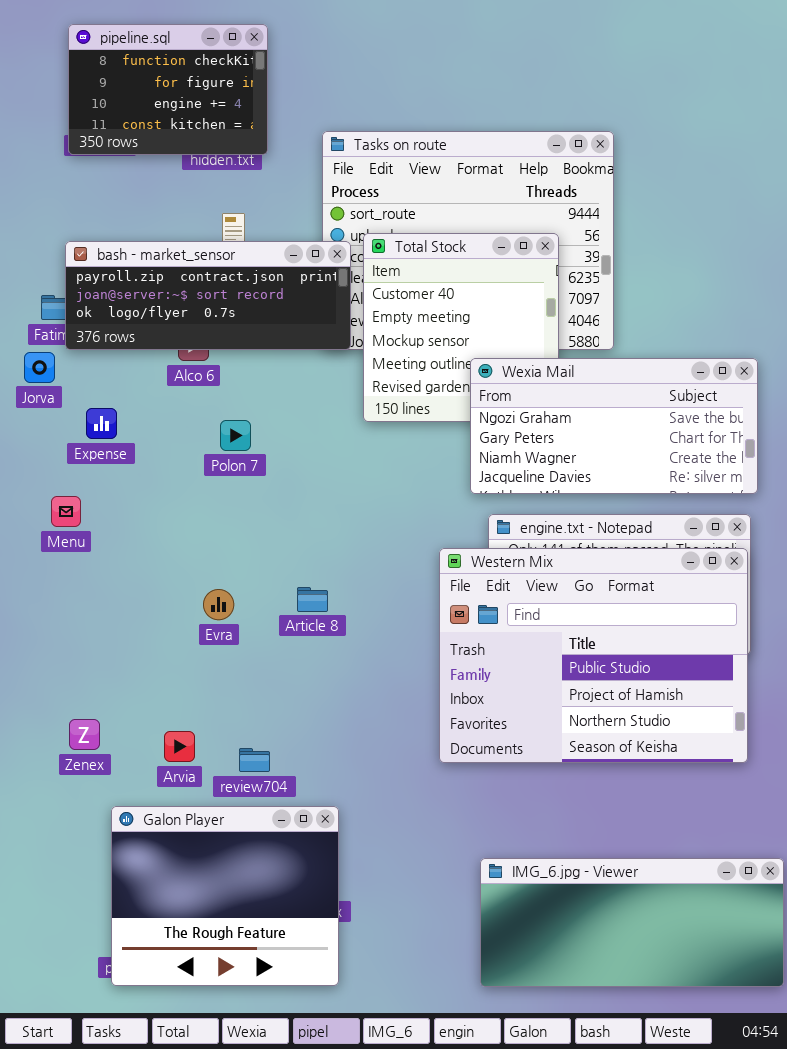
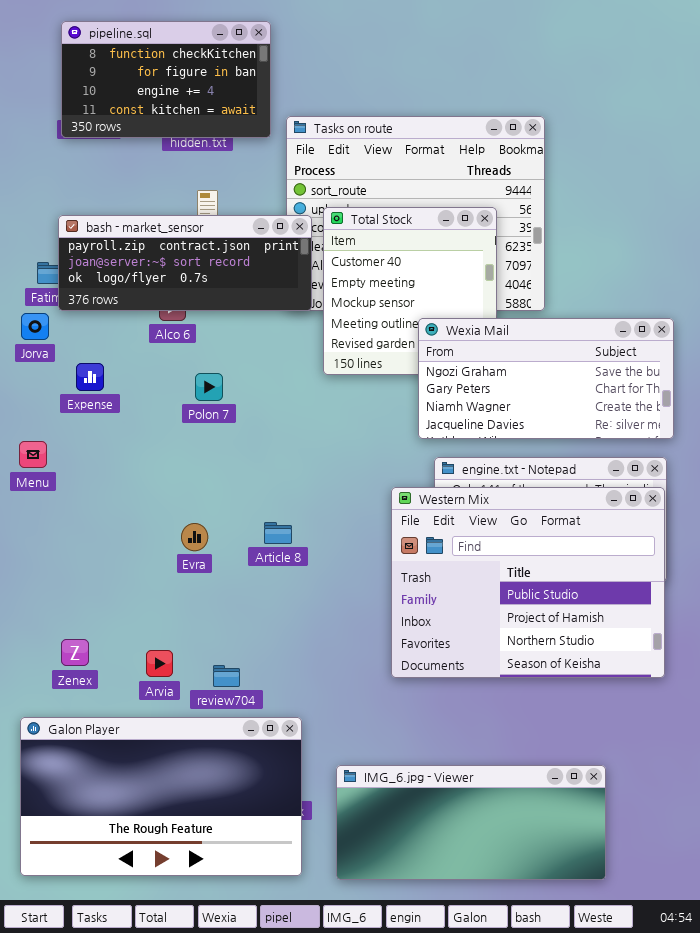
pipeline.sql: [68,24,268,155] -> [61,21,271,138], resized
Menu: [51,496,81,527] -> [19,441,47,468], moved
Galon Player: [111,806,339,986] -> [20,717,302,876], resized
IMG_6.jpg - Viewer: [480,858,784,987] -> [336,765,606,880], moved

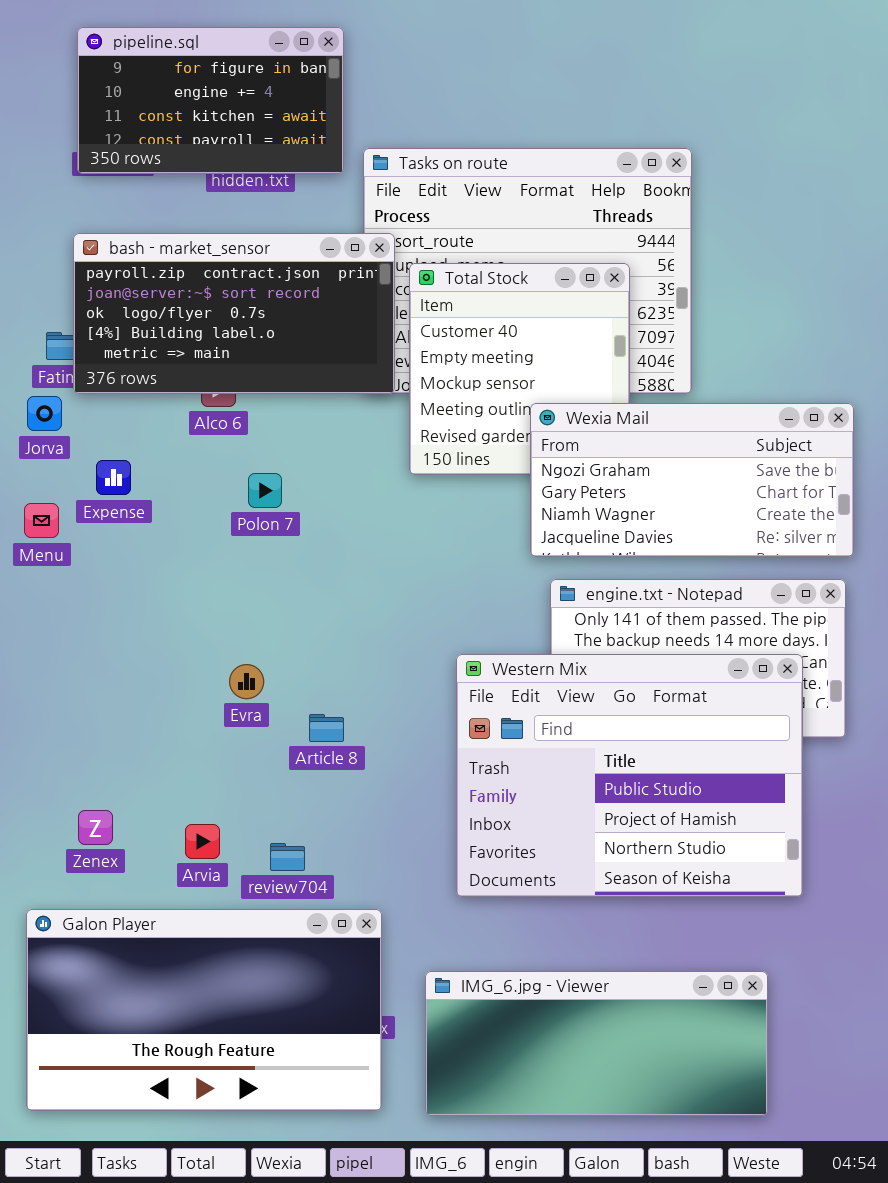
pipeline.sql: [61,21,271,138] -> [77,27,344,174], scrolled down 1 row
bash - market_sensor: [58,215,312,311] -> [73,233,395,394], resized
Menu: [19,441,47,468] -> [24,503,59,538], moved
Western Mix: [391,487,665,678] -> [456,654,803,897], moved
Article 8: [264,522,292,544] -> [309,714,344,742], moved

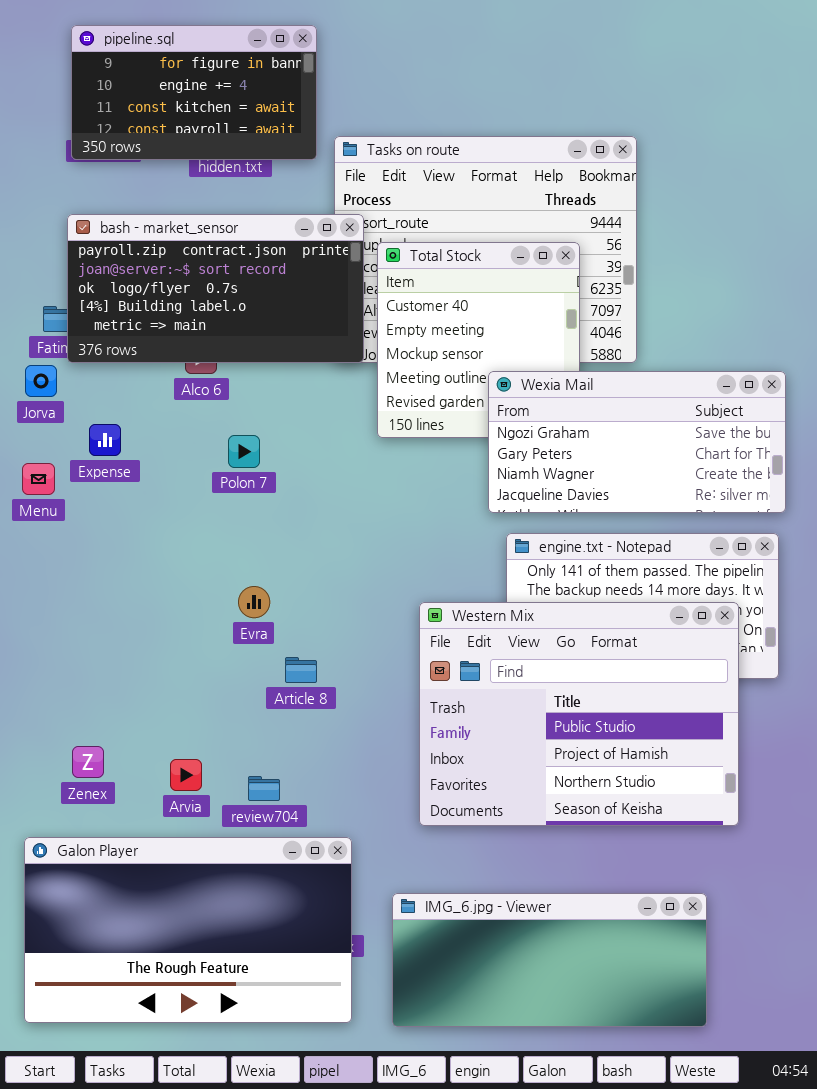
Evra: [229,664,264,699] -> [238,586,270,618], moved

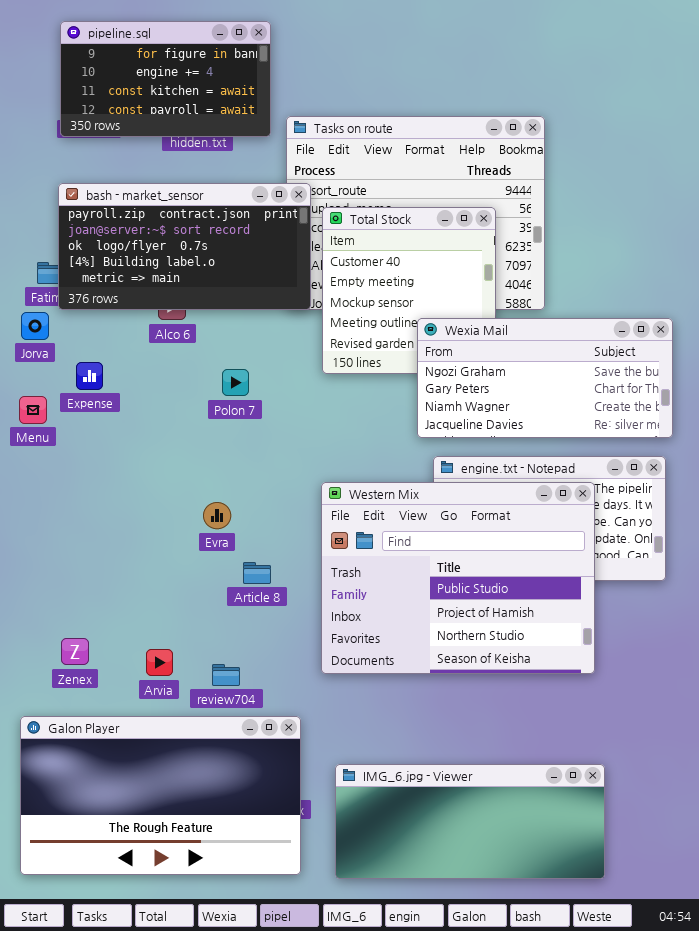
Polon 7: [228,435,260,468] -> [222,369,249,396], moved
Western Mix: [419,602,739,826] -> [321,482,595,674], moved

